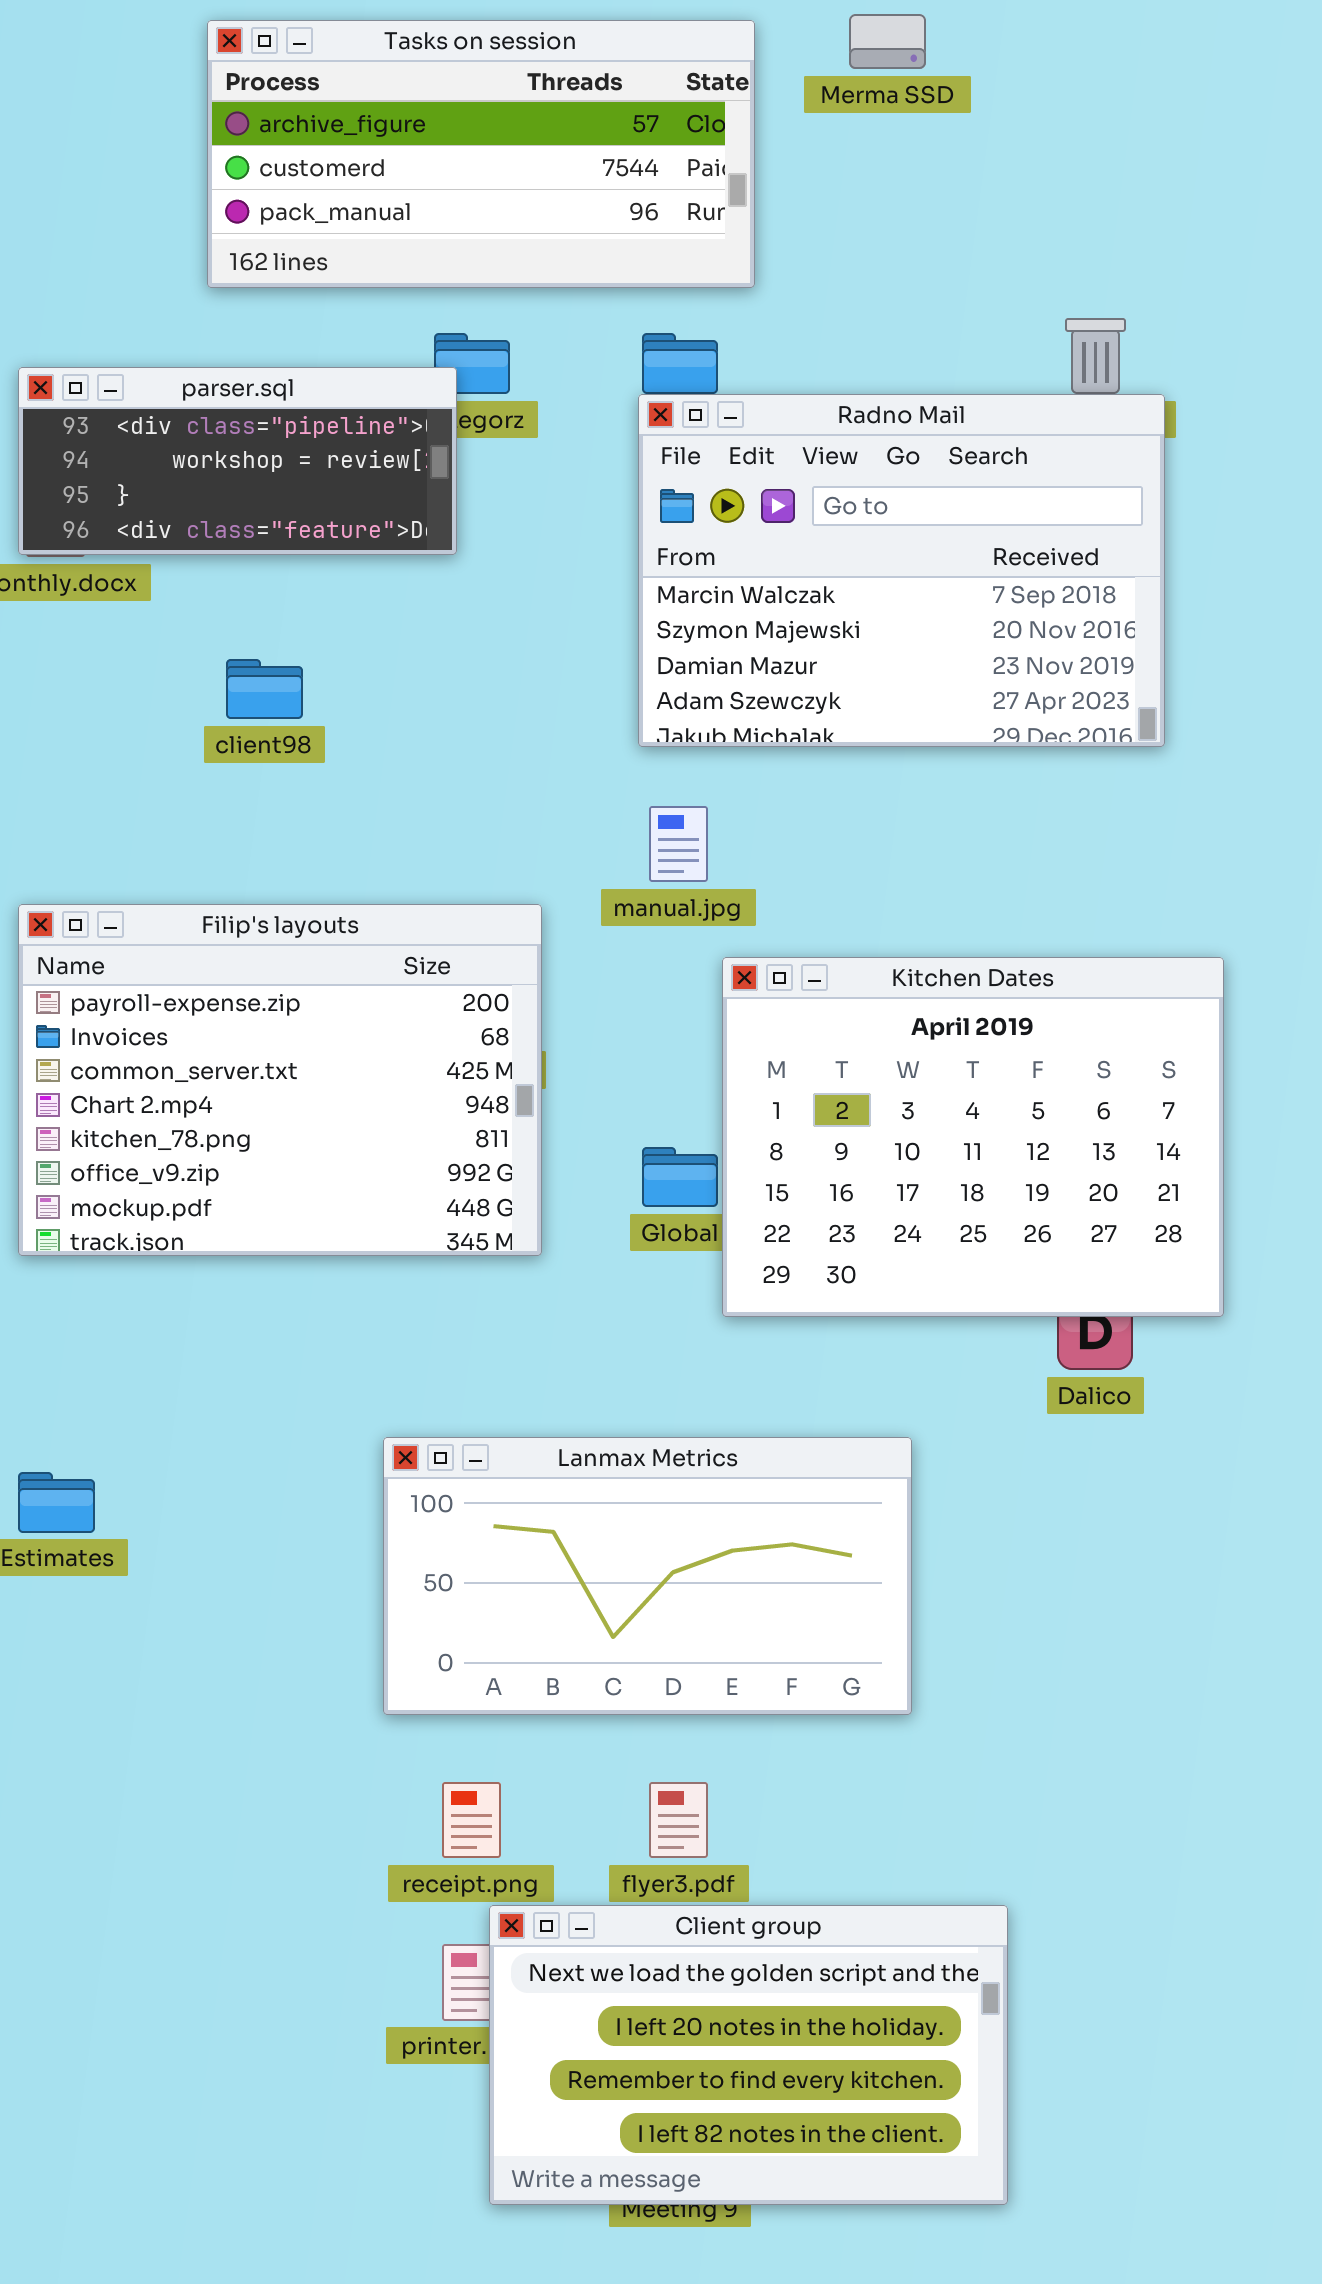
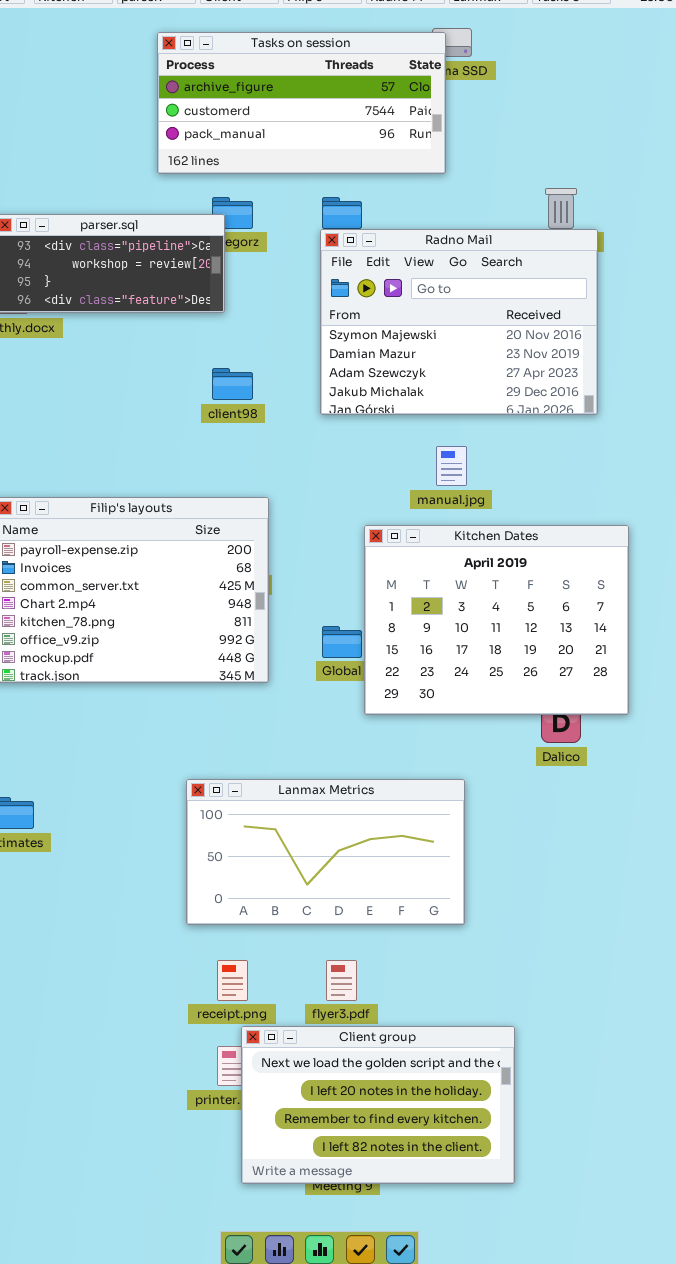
Tasks on session: [207,20,755,288] -> [157,32,446,174], moved
Radno Mail: [638,394,1165,747] -> [320,229,598,415], scrolled down 1 row
client98: [226,659,303,719] -> [212,368,253,400], moved
manual.jpg: [649,806,708,882] -> [436,446,467,486], moved

